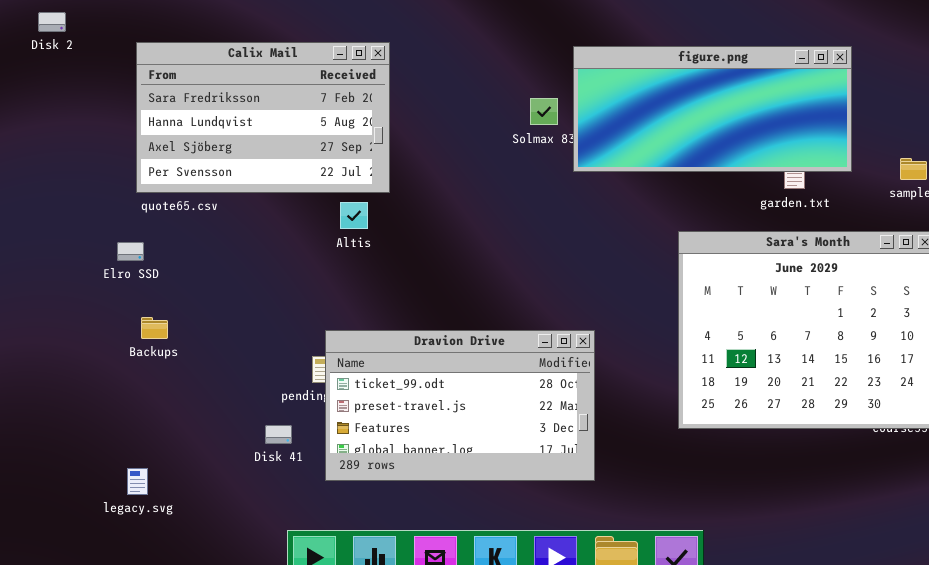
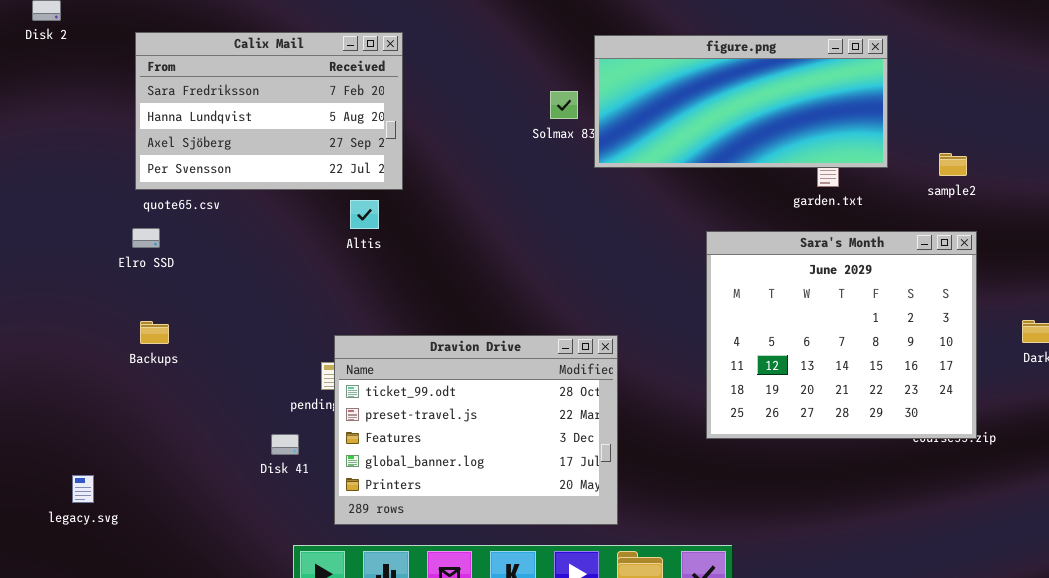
Elro SSD: [117,242,144,261] -> [132,228,160,248], moved
Dravion Drive: [325,330,595,481] -> [334,335,618,525], resized
legacy.svg: [127,468,148,495] -> [72,475,94,503], moved

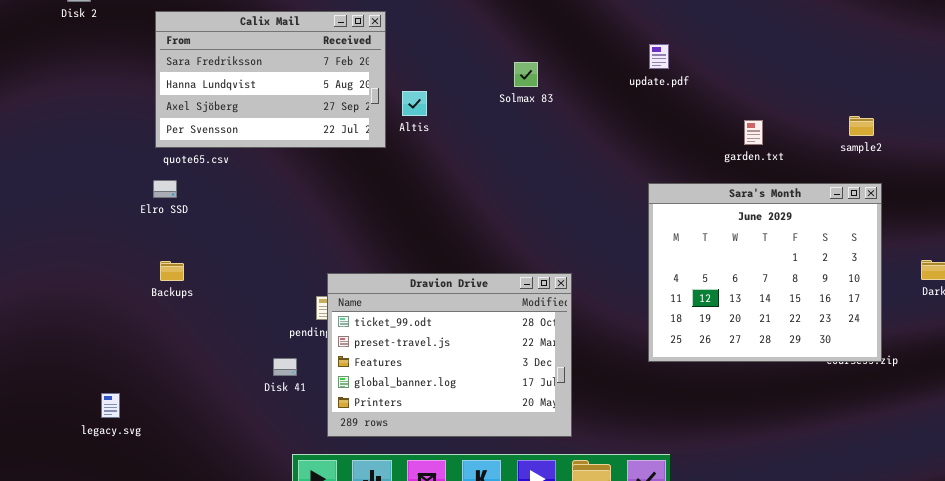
figure.png: [594,35,888,168] -> none, closed
Altis: [350,200,379,229] -> [402,91,427,116], moved

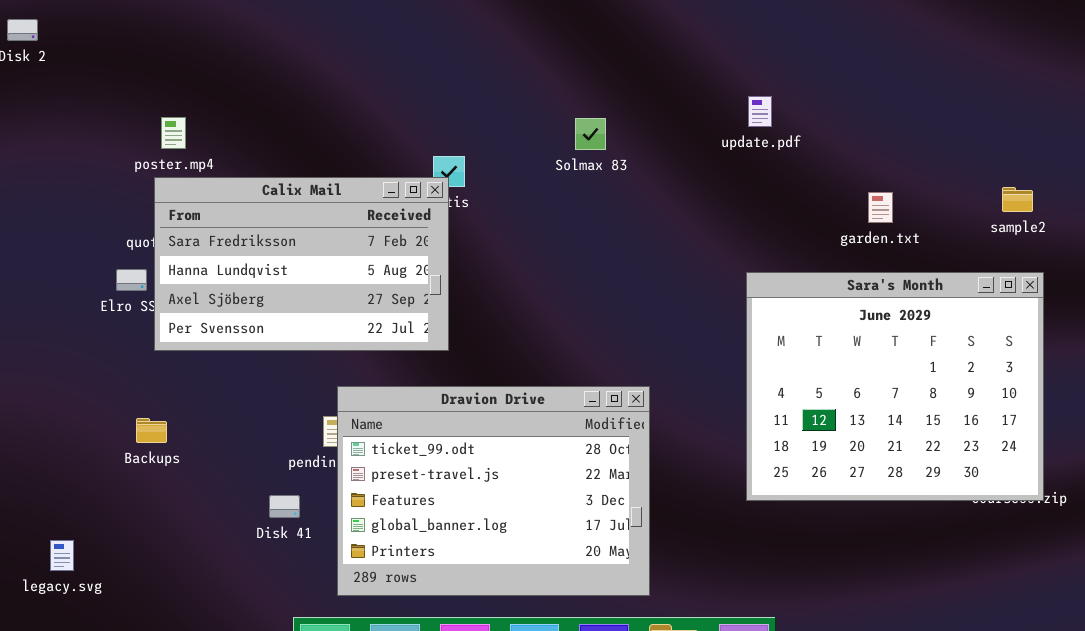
Calix Mail: [155,11,386,148] -> [154,177,449,351], moved
Backups: [160,261,184,281] -> [136,418,167,443], moved

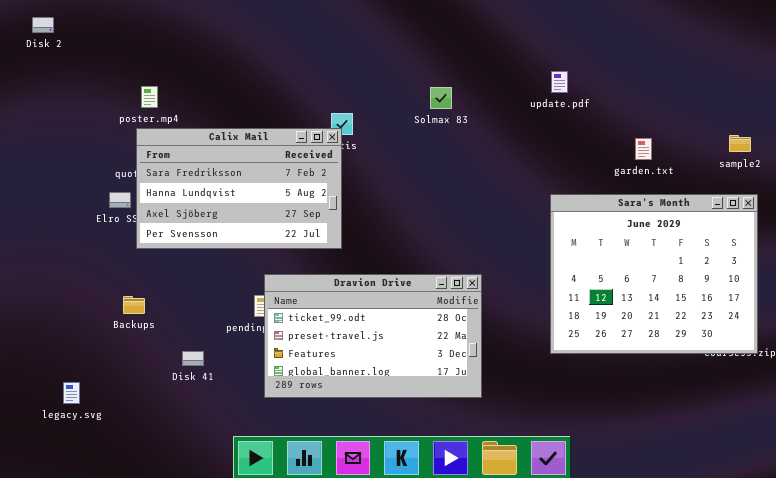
Dravion Drive: [337,386,650,596] -> [264,274,482,398], resized
Disk 41: [269,495,300,518] -> [182,351,204,366], moved

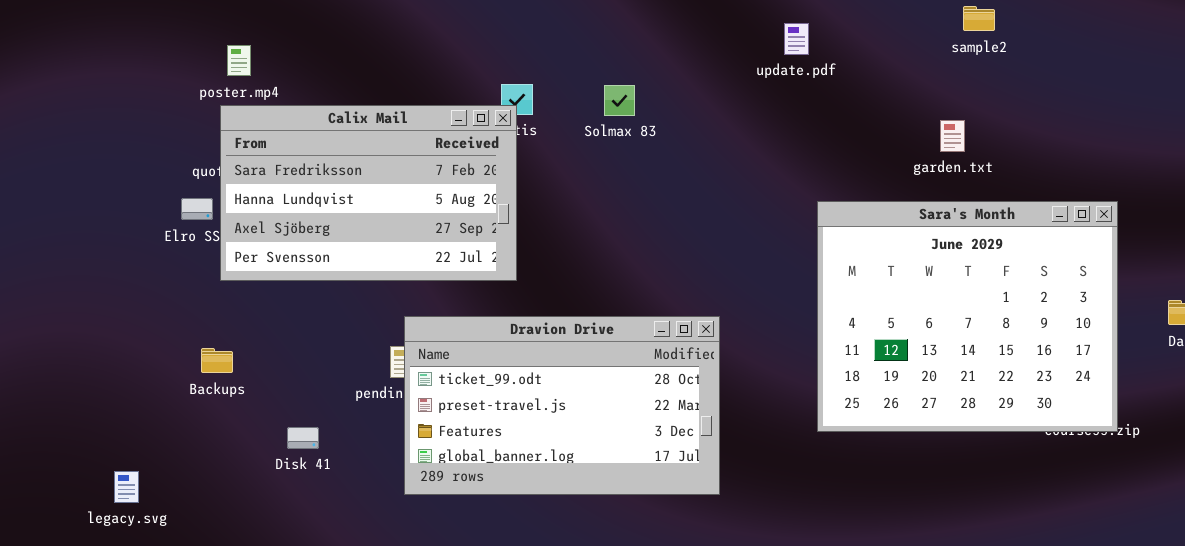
update.pdf: [551,71,568,93] -> [784,23,809,55], moved
Solmax 83: [430,87,452,109] -> [604,85,635,116], moved
sample2: [729,135,751,152] -> [963,6,995,31], moved

